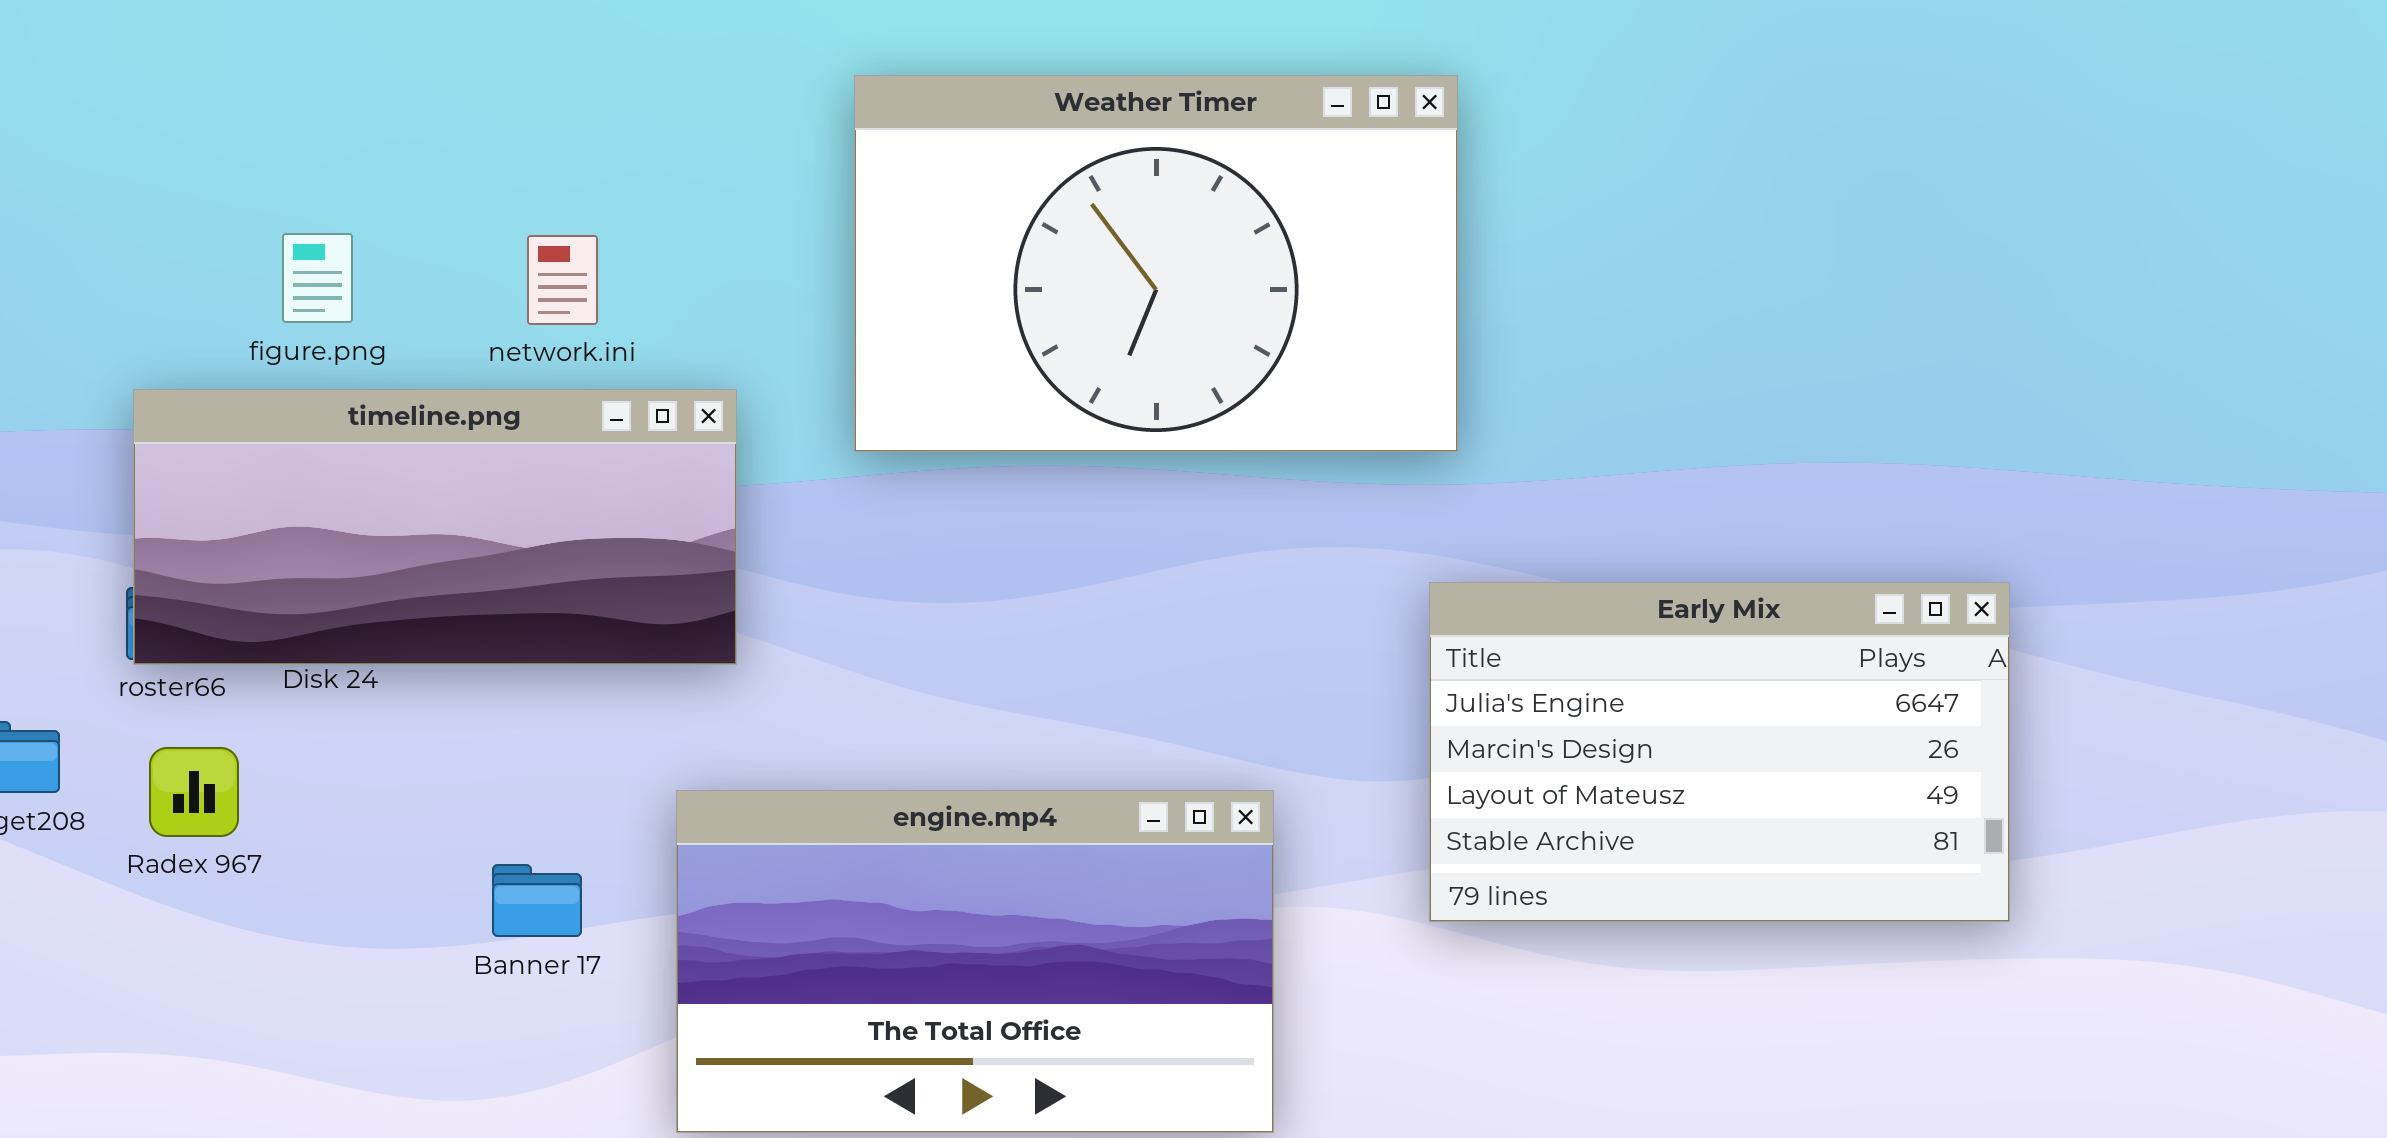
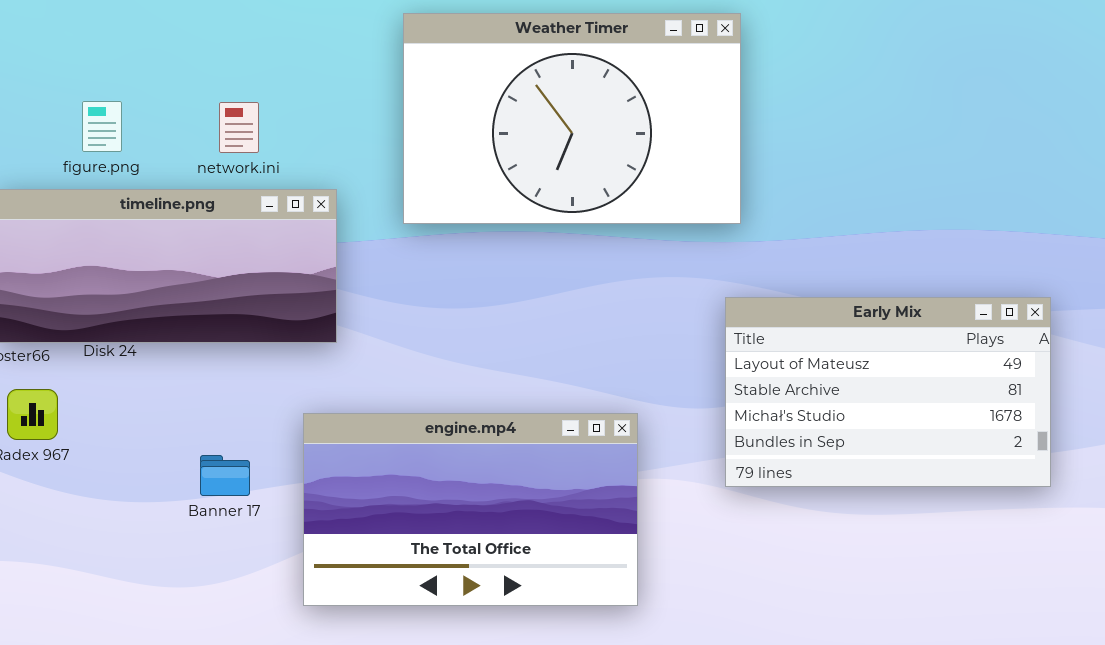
Early Mix: [1429,582,2010,922] -> [725,297,1051,487], scrolled down 2 rows

